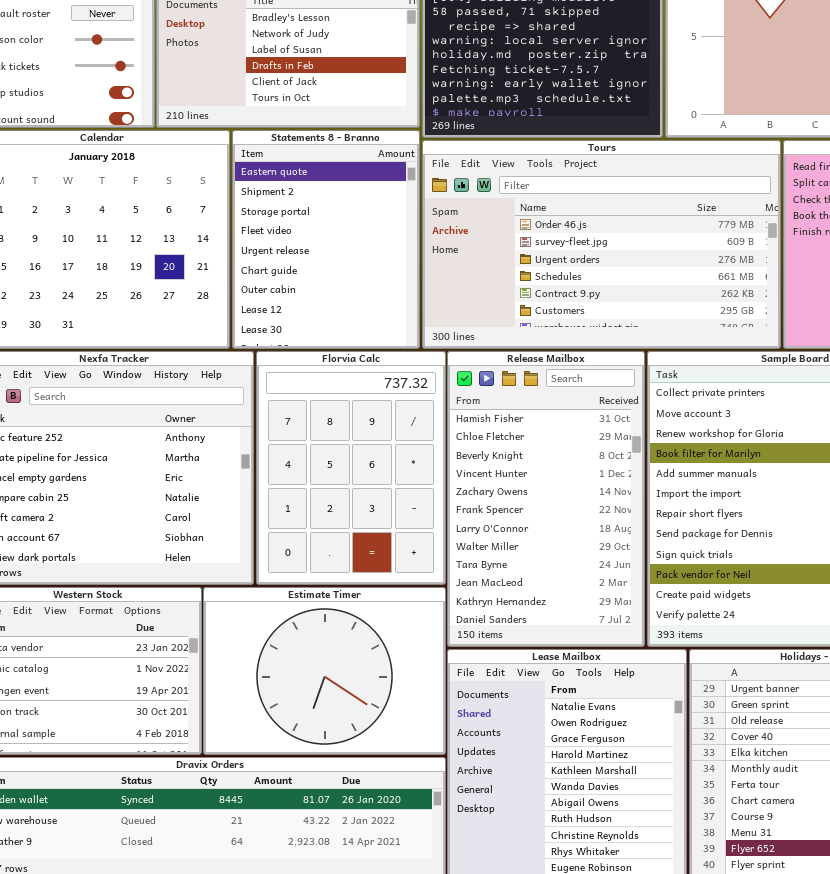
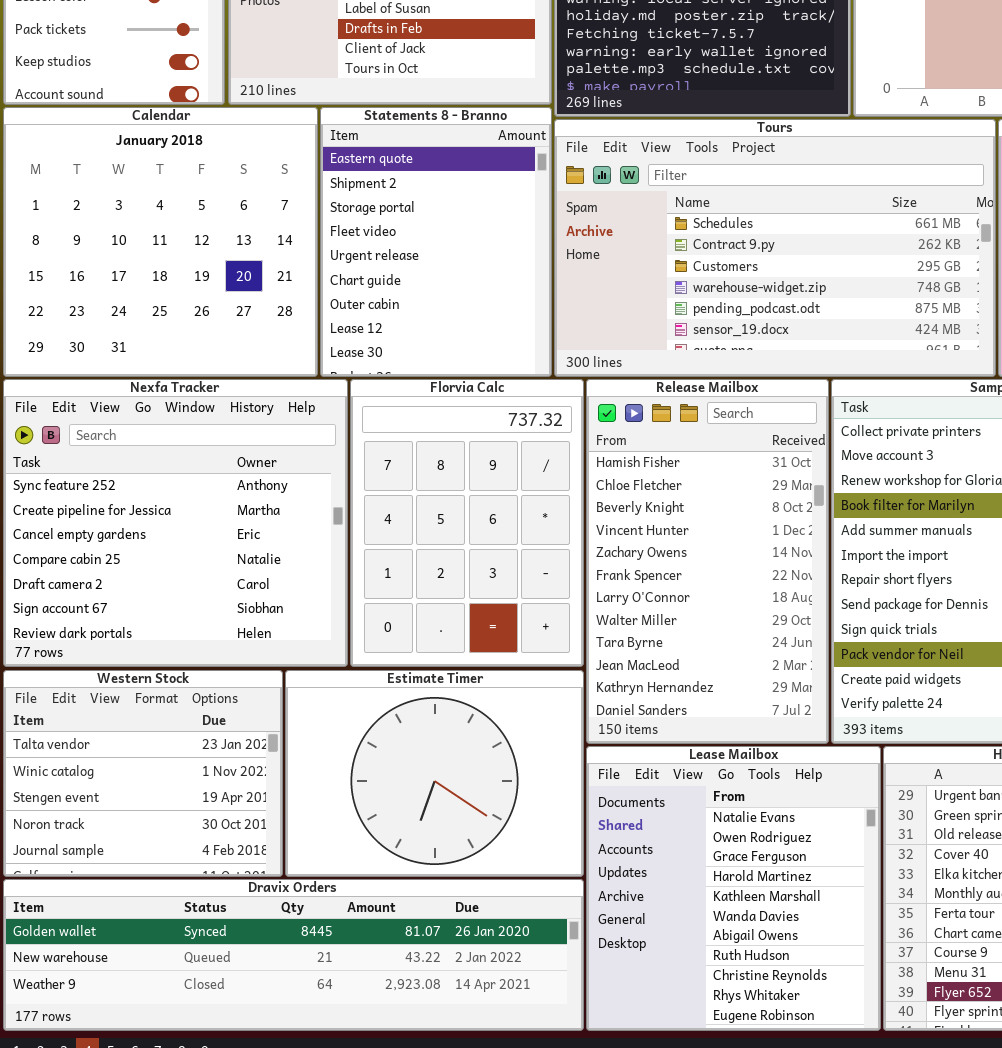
Tours: [422,140,781,349] -> [554,119,996,377], scrolled down 3 rows

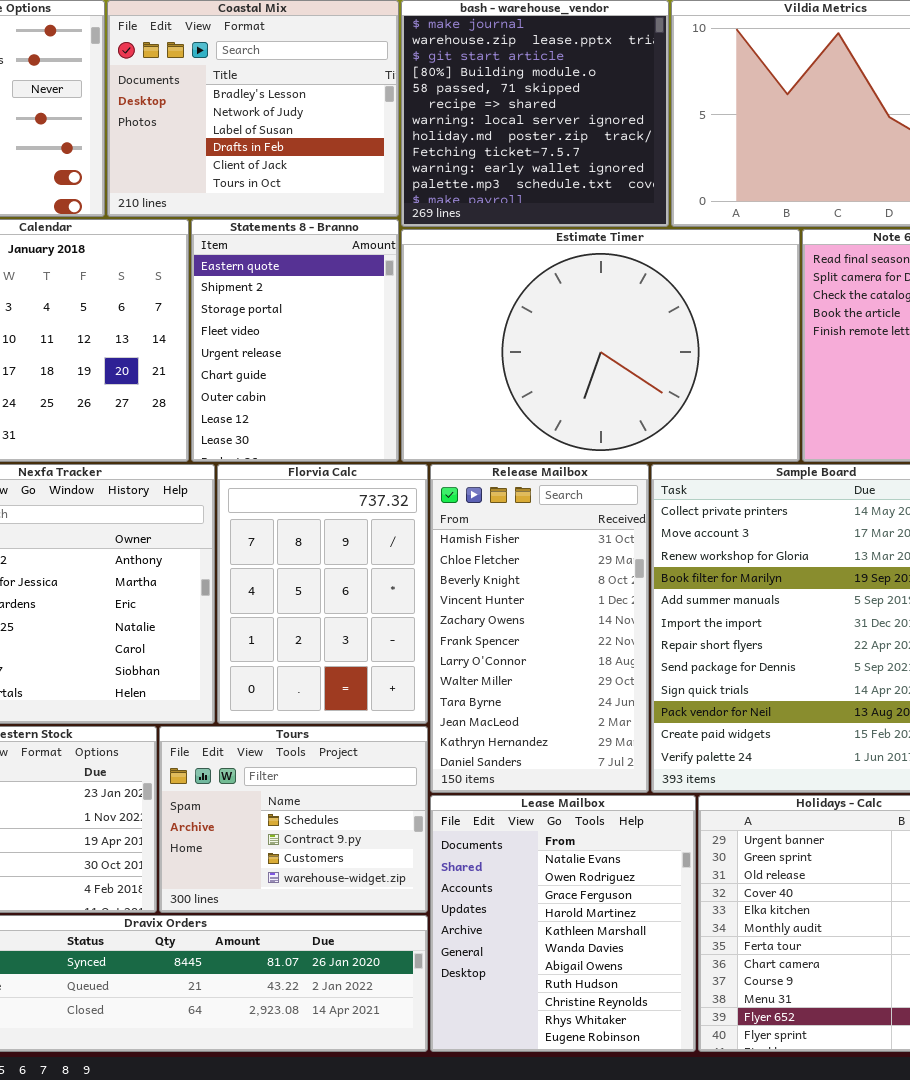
Tours: [554,119,996,377] -> [159,726,428,913], moved, resized
Estimate Timer: [285,670,584,877] -> [401,229,800,462], moved, resized

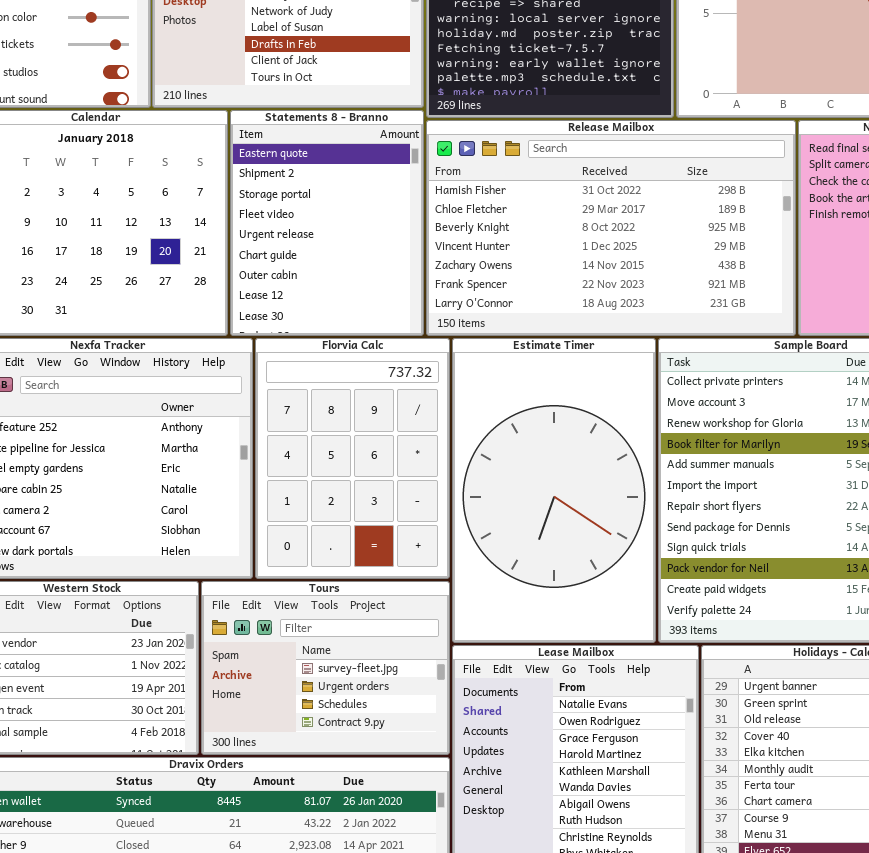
Estimate Timer: [401,229,800,462] -> [452,338,656,643], moved, resized
Release Mailbox: [430,464,649,793] -> [426,120,796,336], moved, resized
Tours: [159,726,428,913] -> [201,581,450,755], scrolled up 2 rows

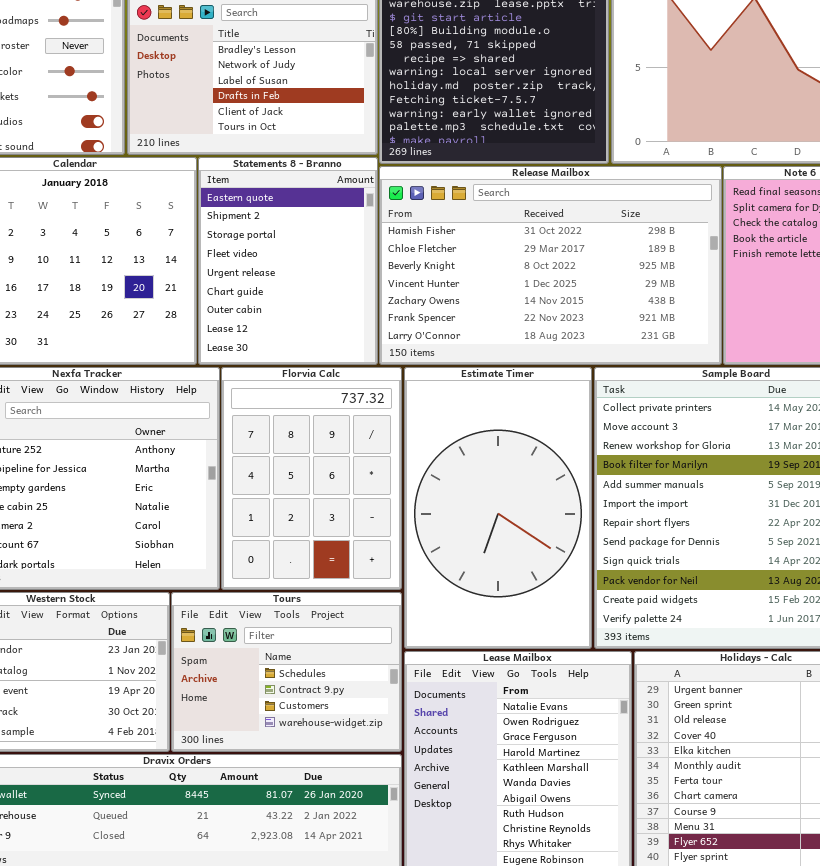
Tours: [201,581,450,755] -> [171,592,402,752], scrolled down 2 rows

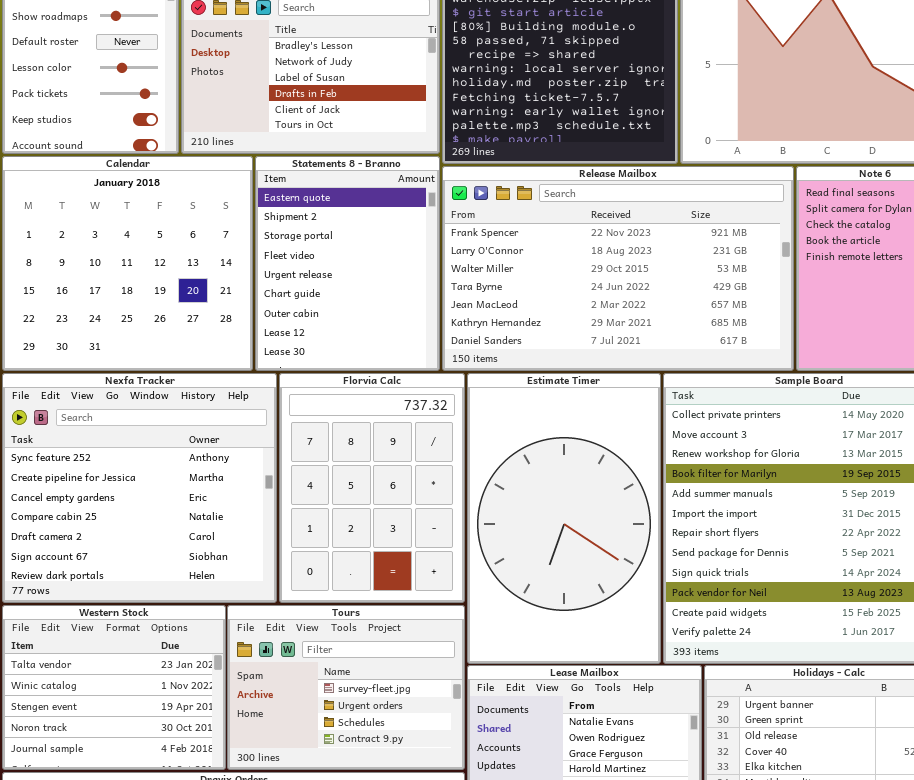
Release Mailbox: [379,166,722,365] -> [442,166,794,371], scrolled down 5 rows
Tours: [171,592,402,752] -> [227,605,465,770], scrolled up 2 rows

